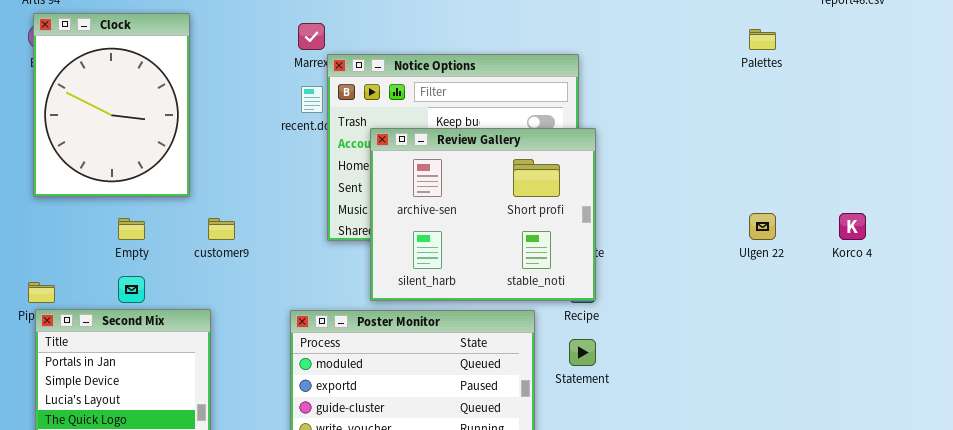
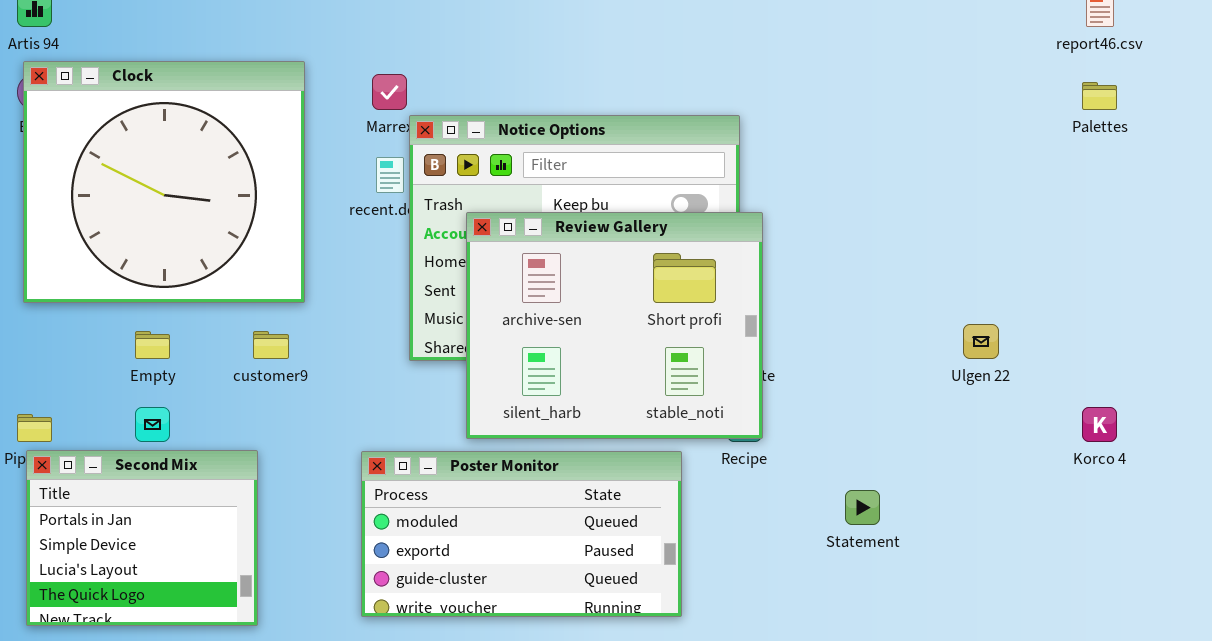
Clock: [33,13,190,197] -> [23,61,305,303], resized
Palettes: [749,29,776,50] -> [1082,82,1117,110], moved
Korco 4: [839,213,866,240] -> [1082,407,1117,442], moved
Statement: [569,339,596,366] -> [845,490,880,525], moved

